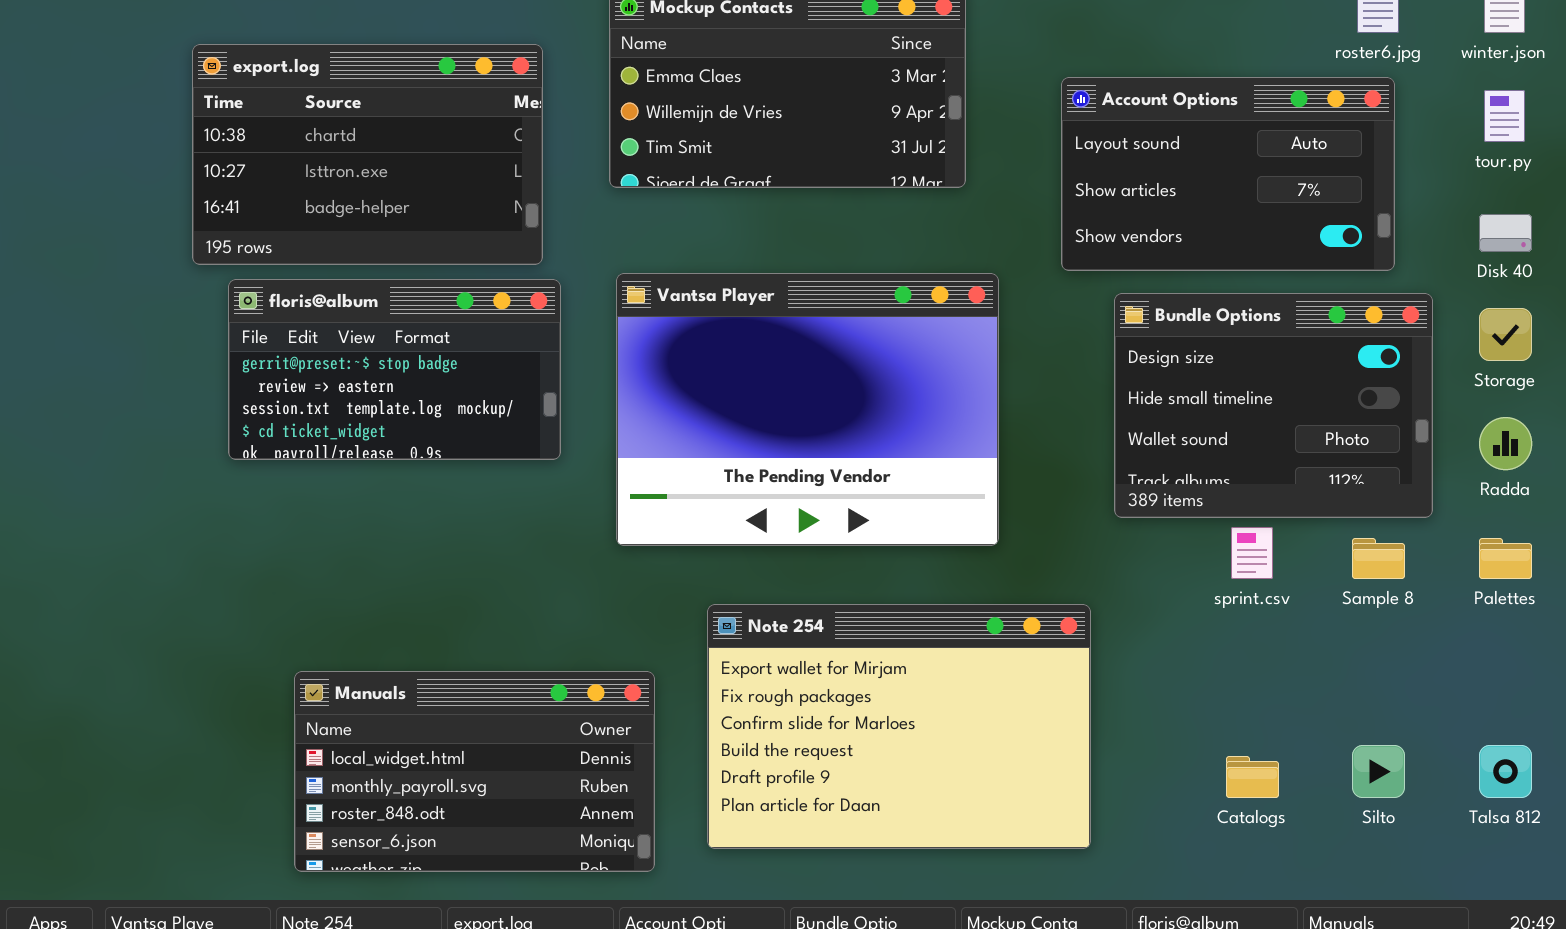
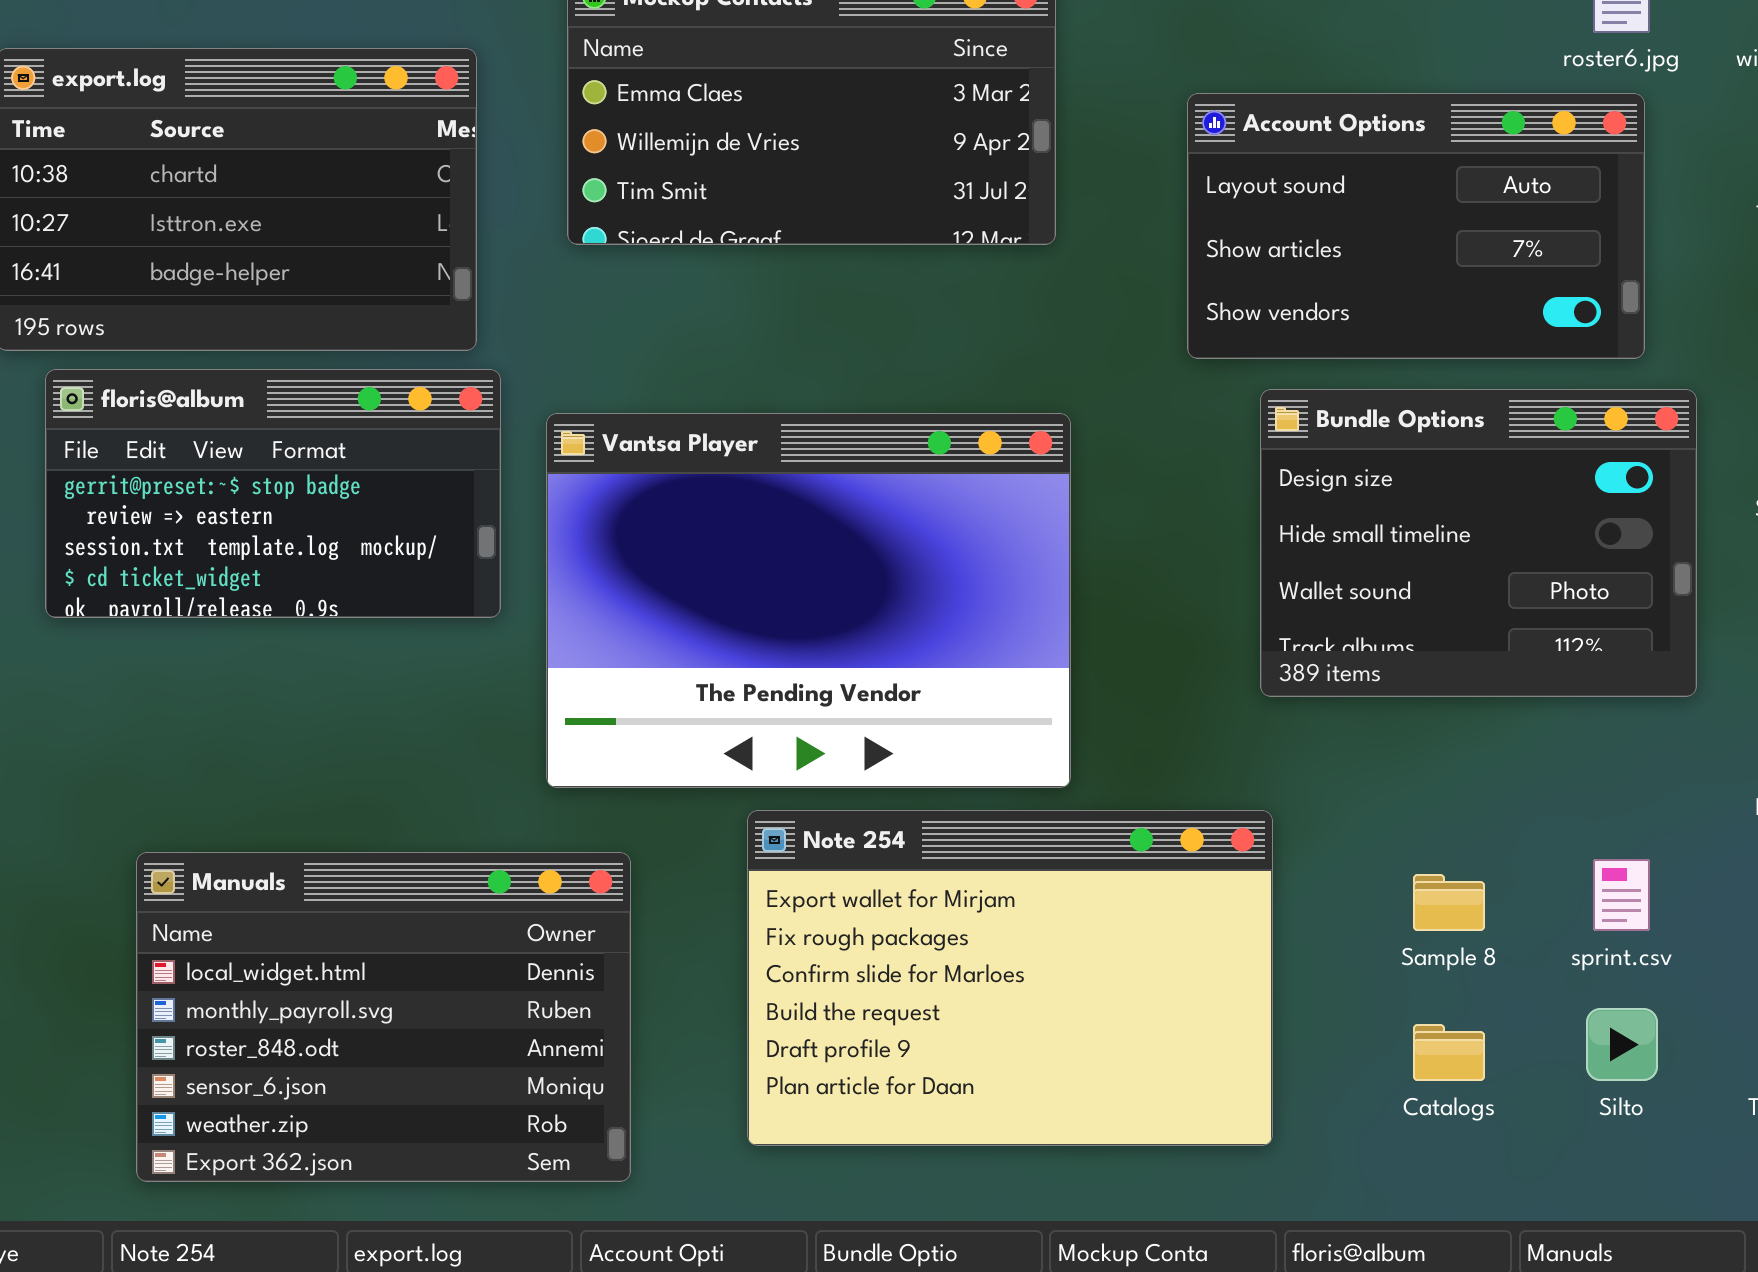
Vantsa Player: [616,273,999,546] -> [546,413,1071,788], moved
sprint.csv: [1231,527,1273,579] -> [1593,859,1650,931], moved
Sample 8: [1352,538,1405,579] -> [1413,874,1485,931], moved
Note 254: [707,604,1091,849] -> [747,810,1273,1146], moved
Manuals: [294,671,655,872] -> [136,852,631,1182], resized

